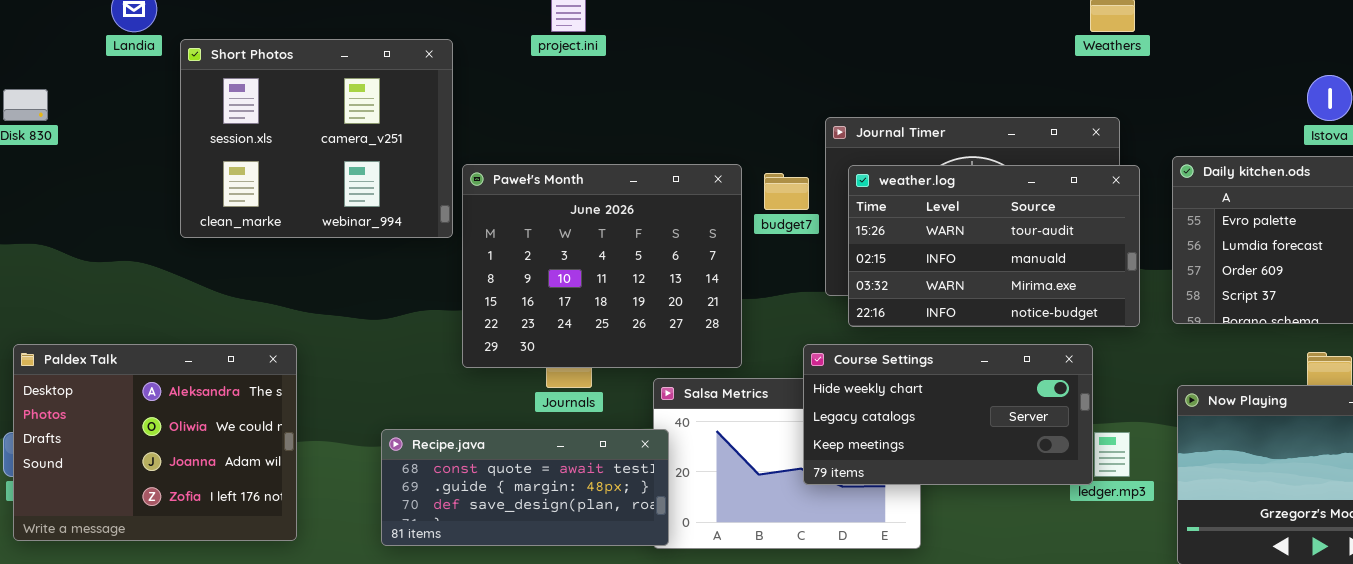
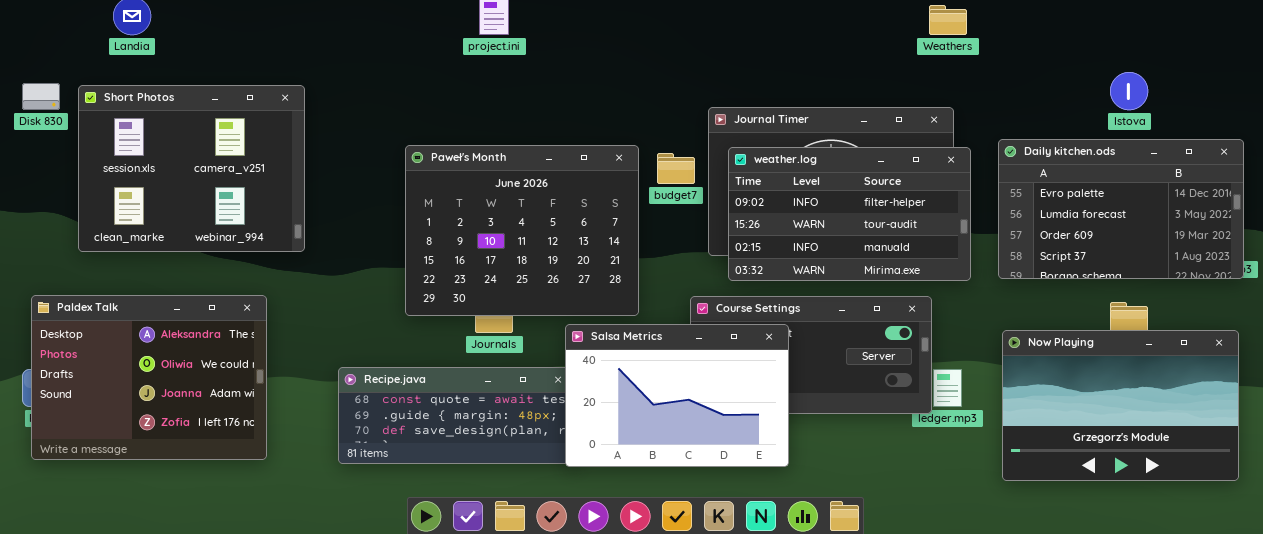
Short Photos: [180,39,453,238] -> [78,85,305,252], moved
weather.log: [848,165,1140,327] -> [728,147,971,281], scrolled up 1 row
Salsa Metrics: [653,378,921,549] -> [565,324,789,467], raised

